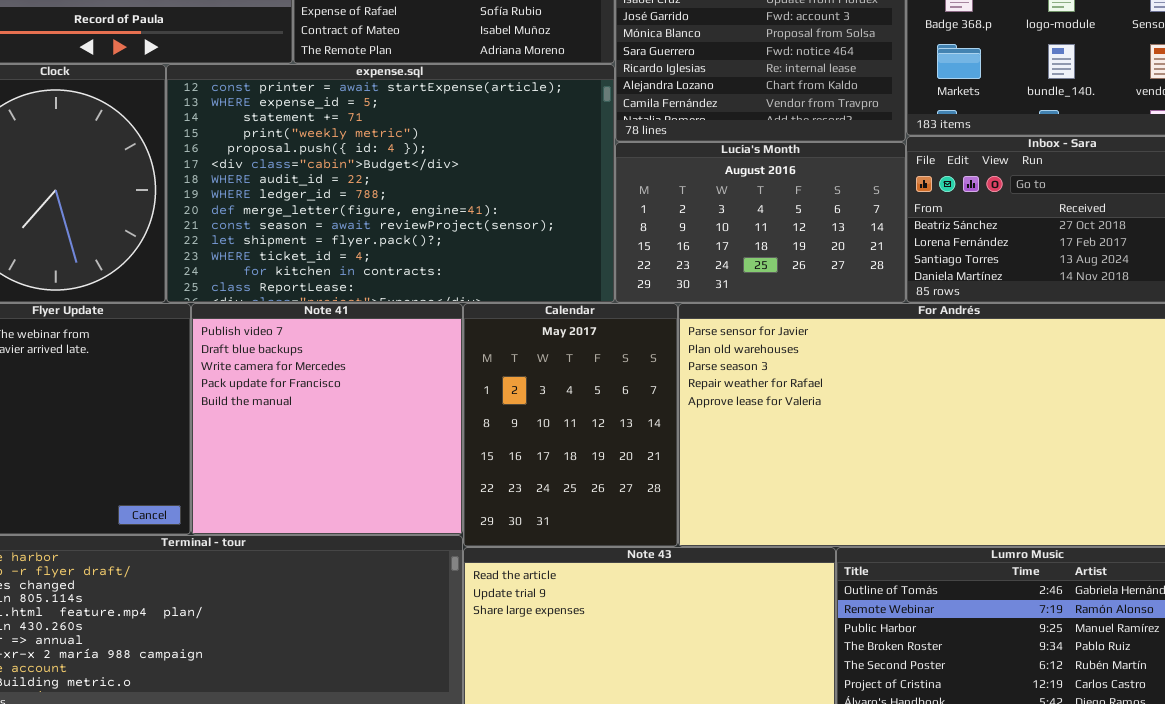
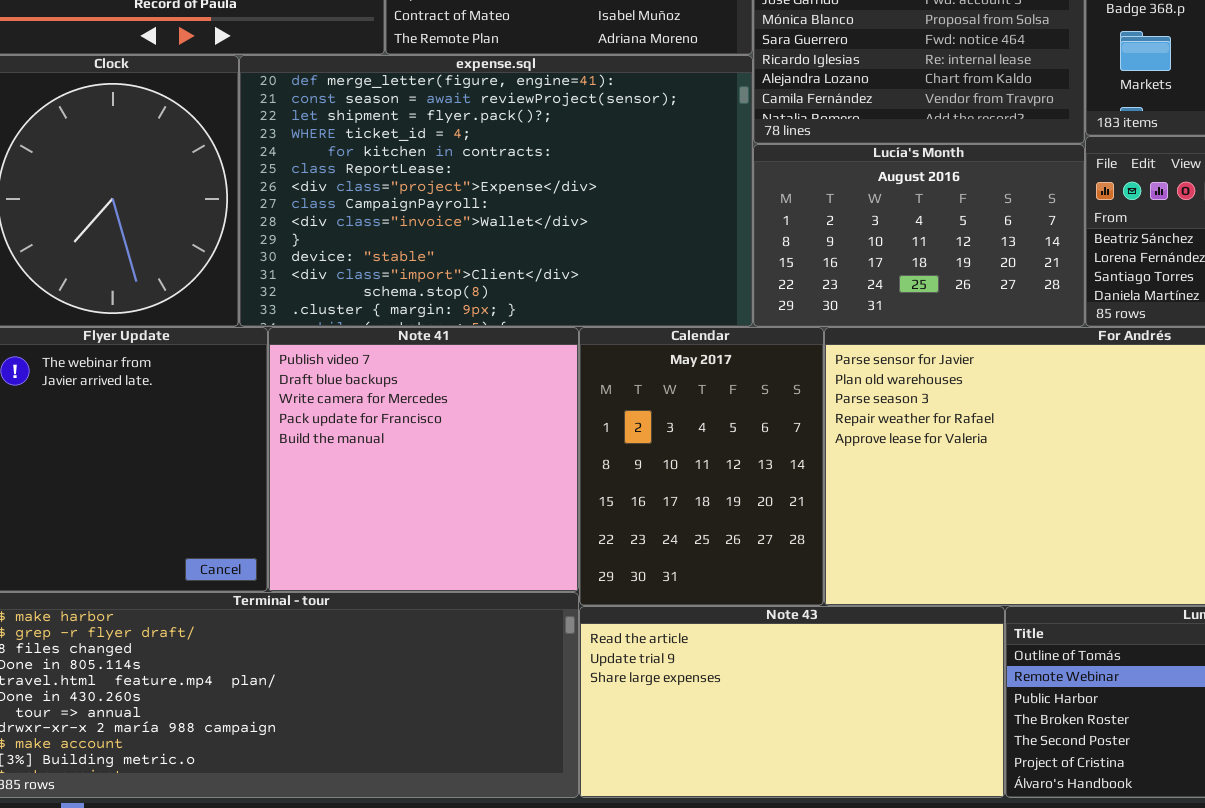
expense.sql: [166,64,615,303] -> [239,55,753,327], scrolled down 8 rows

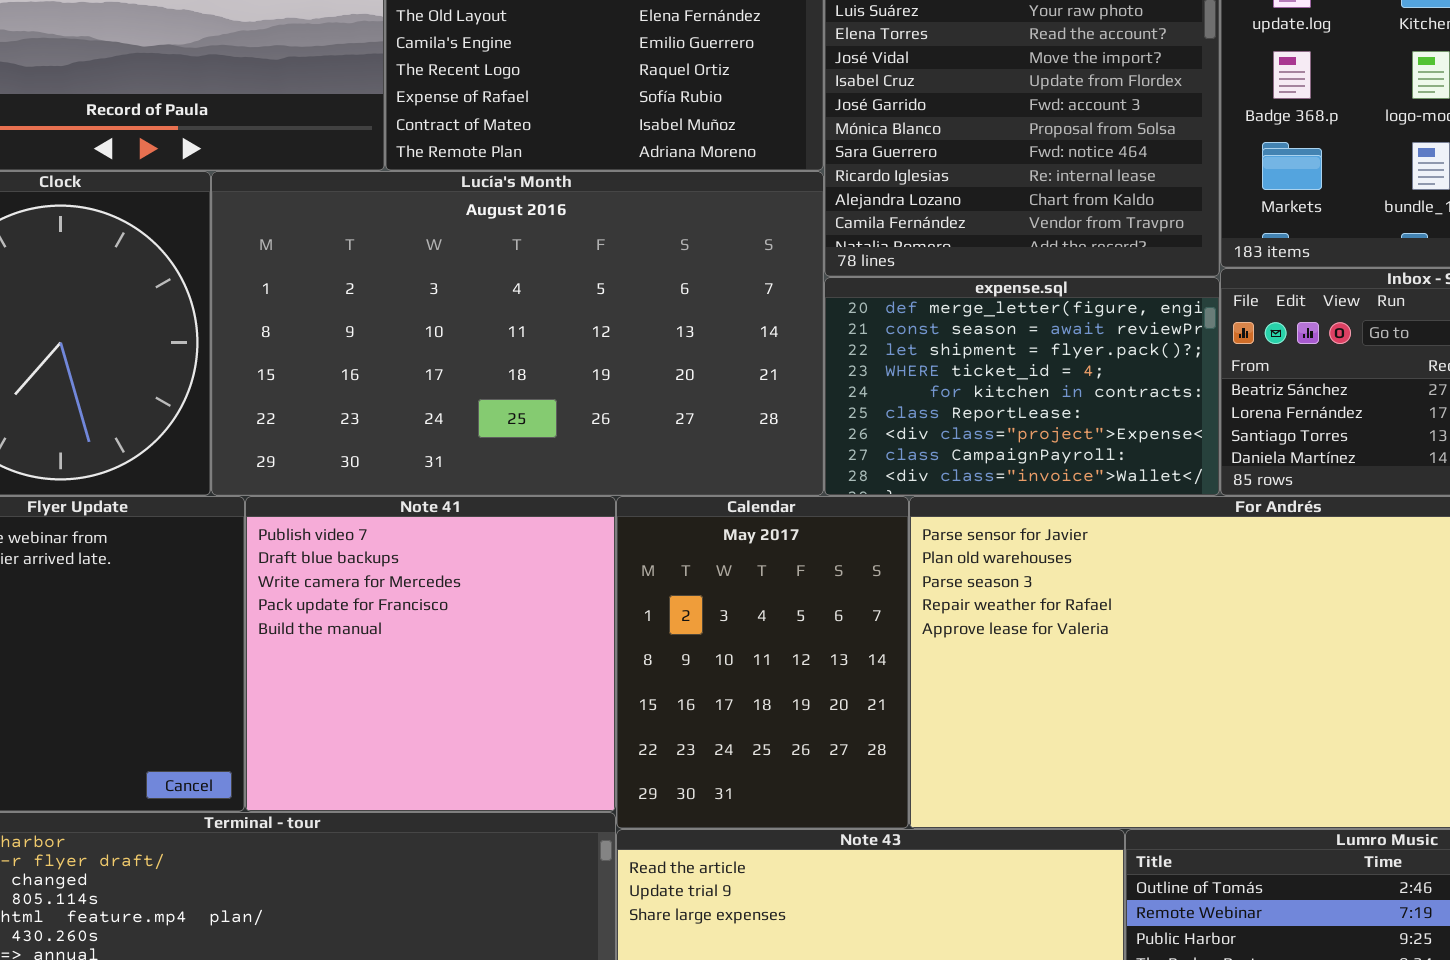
expense.sql: [239,55,753,327] -> [824,277,1220,496], moved, resized
Lucía's Month: [753,144,1085,327] -> [211,171,824,496], moved, resized

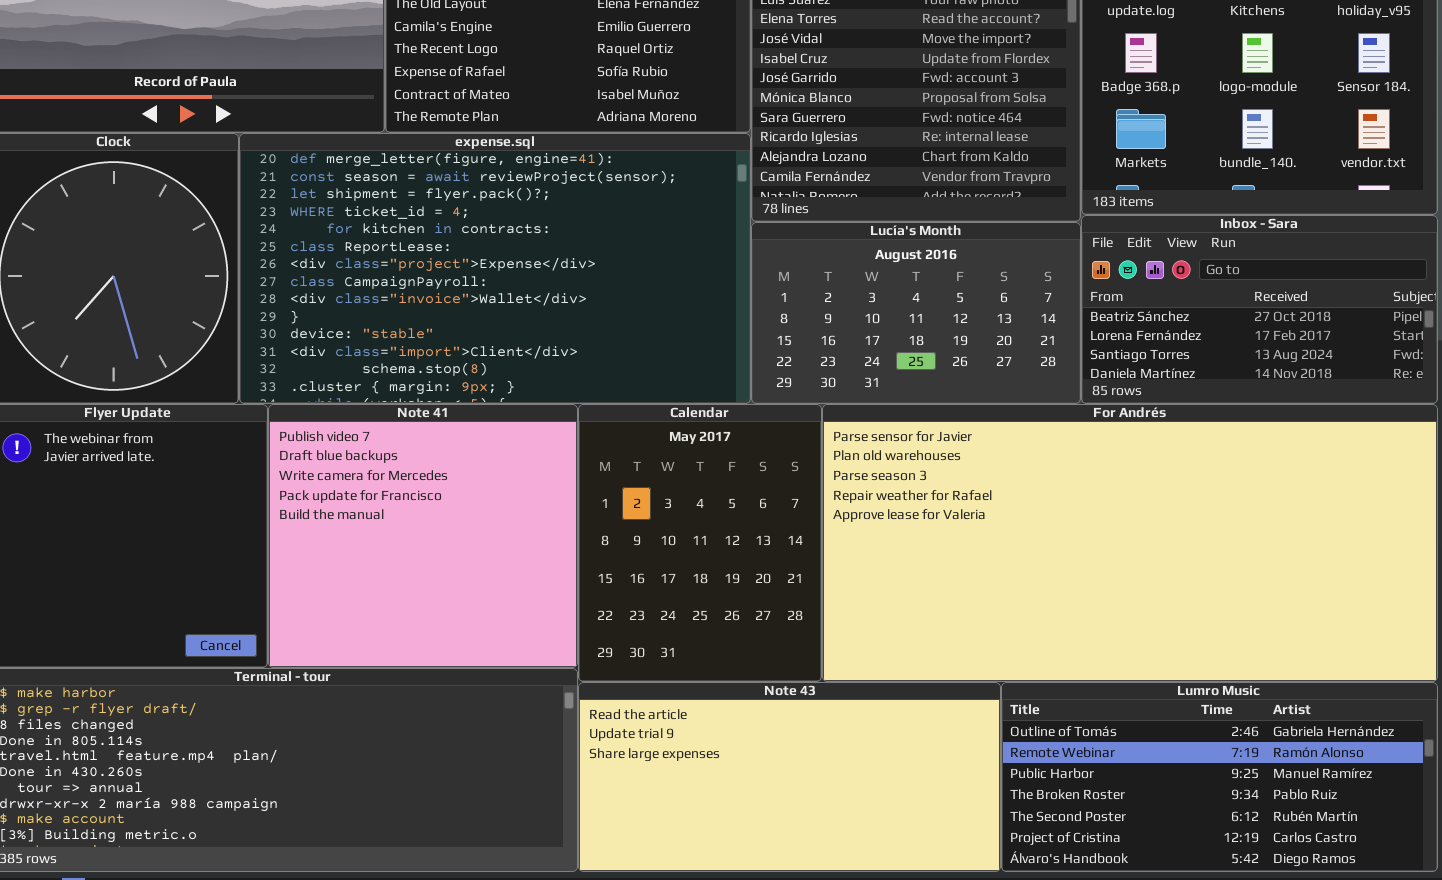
Lucía's Month: [211,171,824,496] -> [751,222,1081,404], moved, resized
expense.sql: [824,277,1220,496] -> [239,133,751,404], moved, resized

